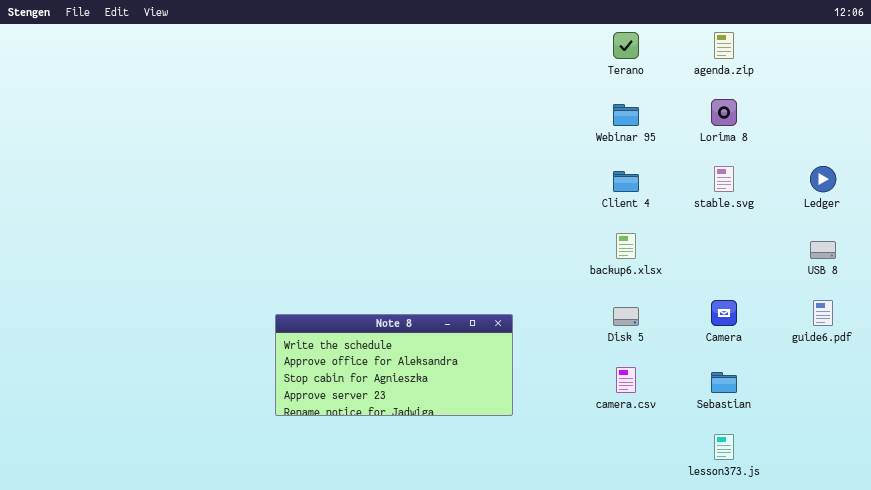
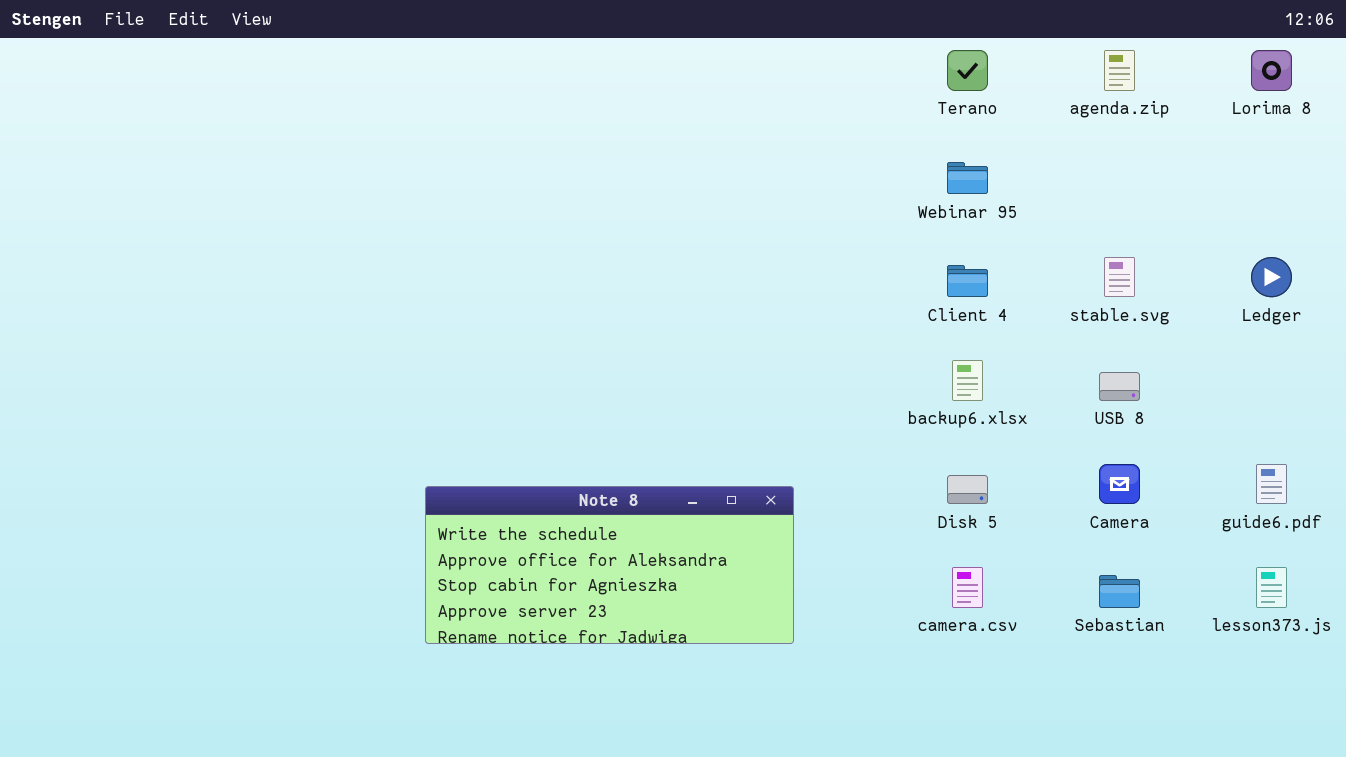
Lorima 8: [711,99,737,126] -> [1251,50,1292,91], moved
USB 8: [810,241,836,259] -> [1099,372,1140,401], moved
lesson373.js: [714,434,734,460] -> [1256,567,1287,608], moved

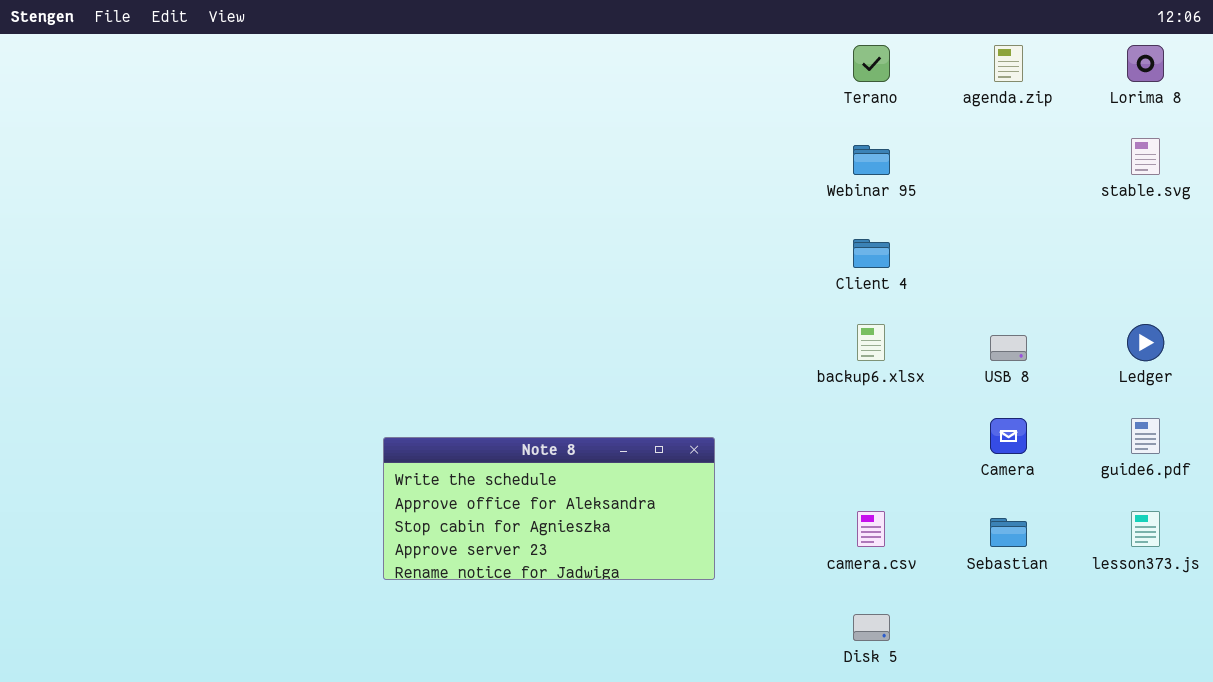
stable.svg: [1104,257,1135,297] -> [1131,138,1160,175], moved
Ledger: [1251,257,1292,297] -> [1127,324,1164,361], moved
Disk 5: [947,475,988,504] -> [853,614,890,641], moved

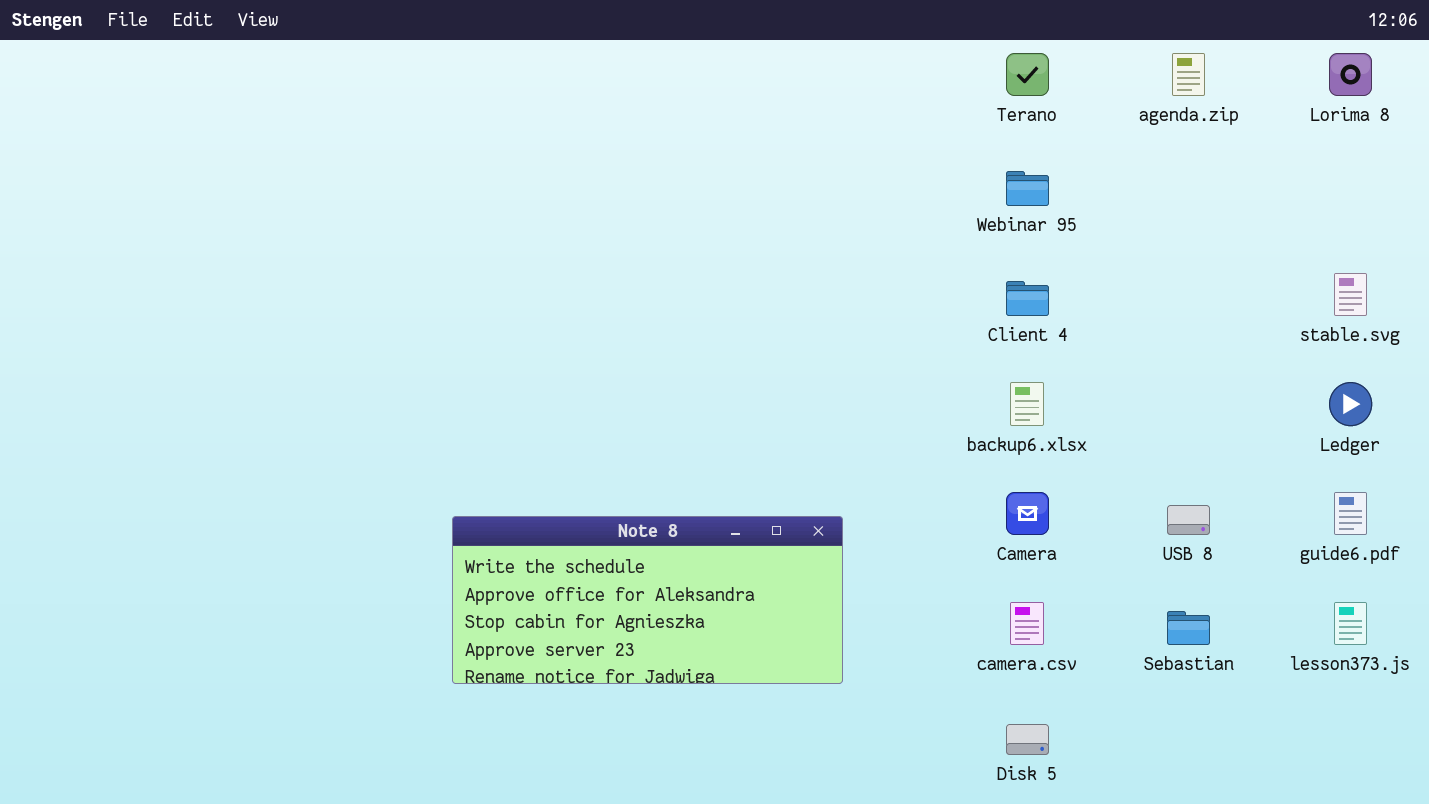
stable.svg: [1131,138,1160,175] -> [1334,273,1367,316], moved
USB 8: [990,335,1027,361] -> [1167,505,1210,535], moved
Camera: [990,418,1027,454] -> [1006,492,1049,535], moved

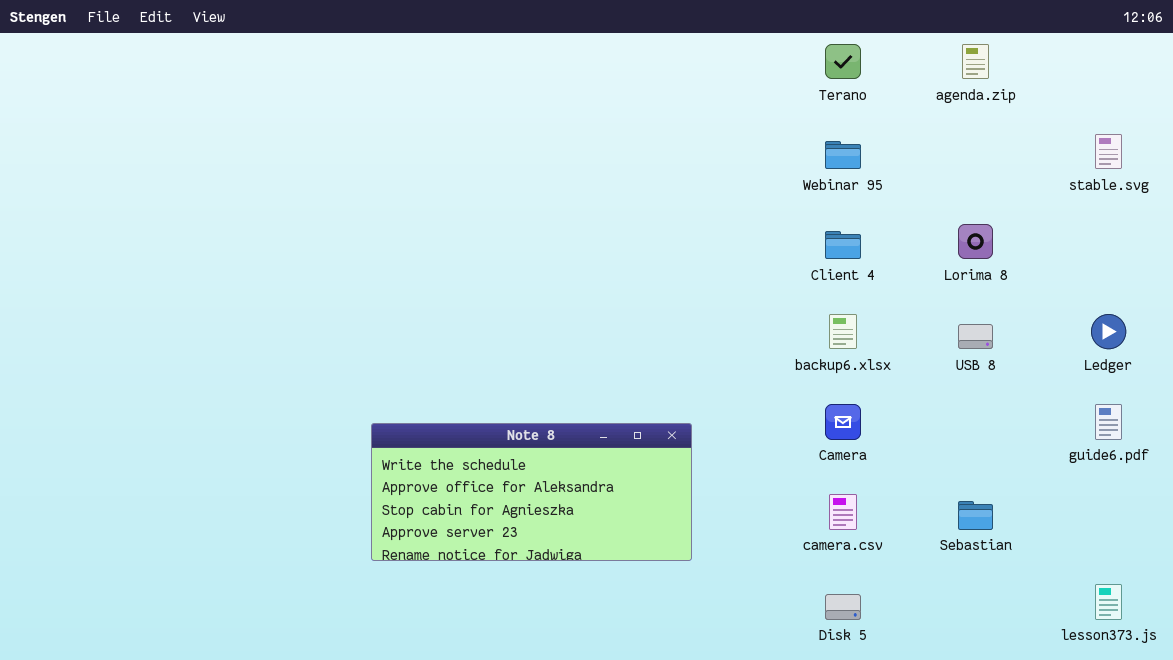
Lorima 8: [1329,53,1372,96] -> [958,224,993,259], moved
stable.svg: [1334,273,1367,316] -> [1095,134,1122,169], moved
USB 8: [1167,505,1210,535] -> [958,324,993,349], moved
lesson373.js: [1334,602,1367,645] -> [1095,584,1122,620], moved

